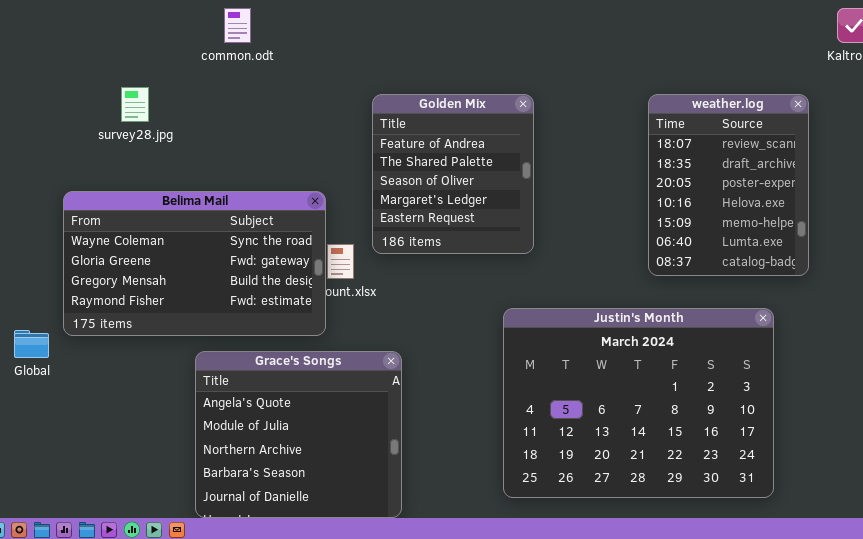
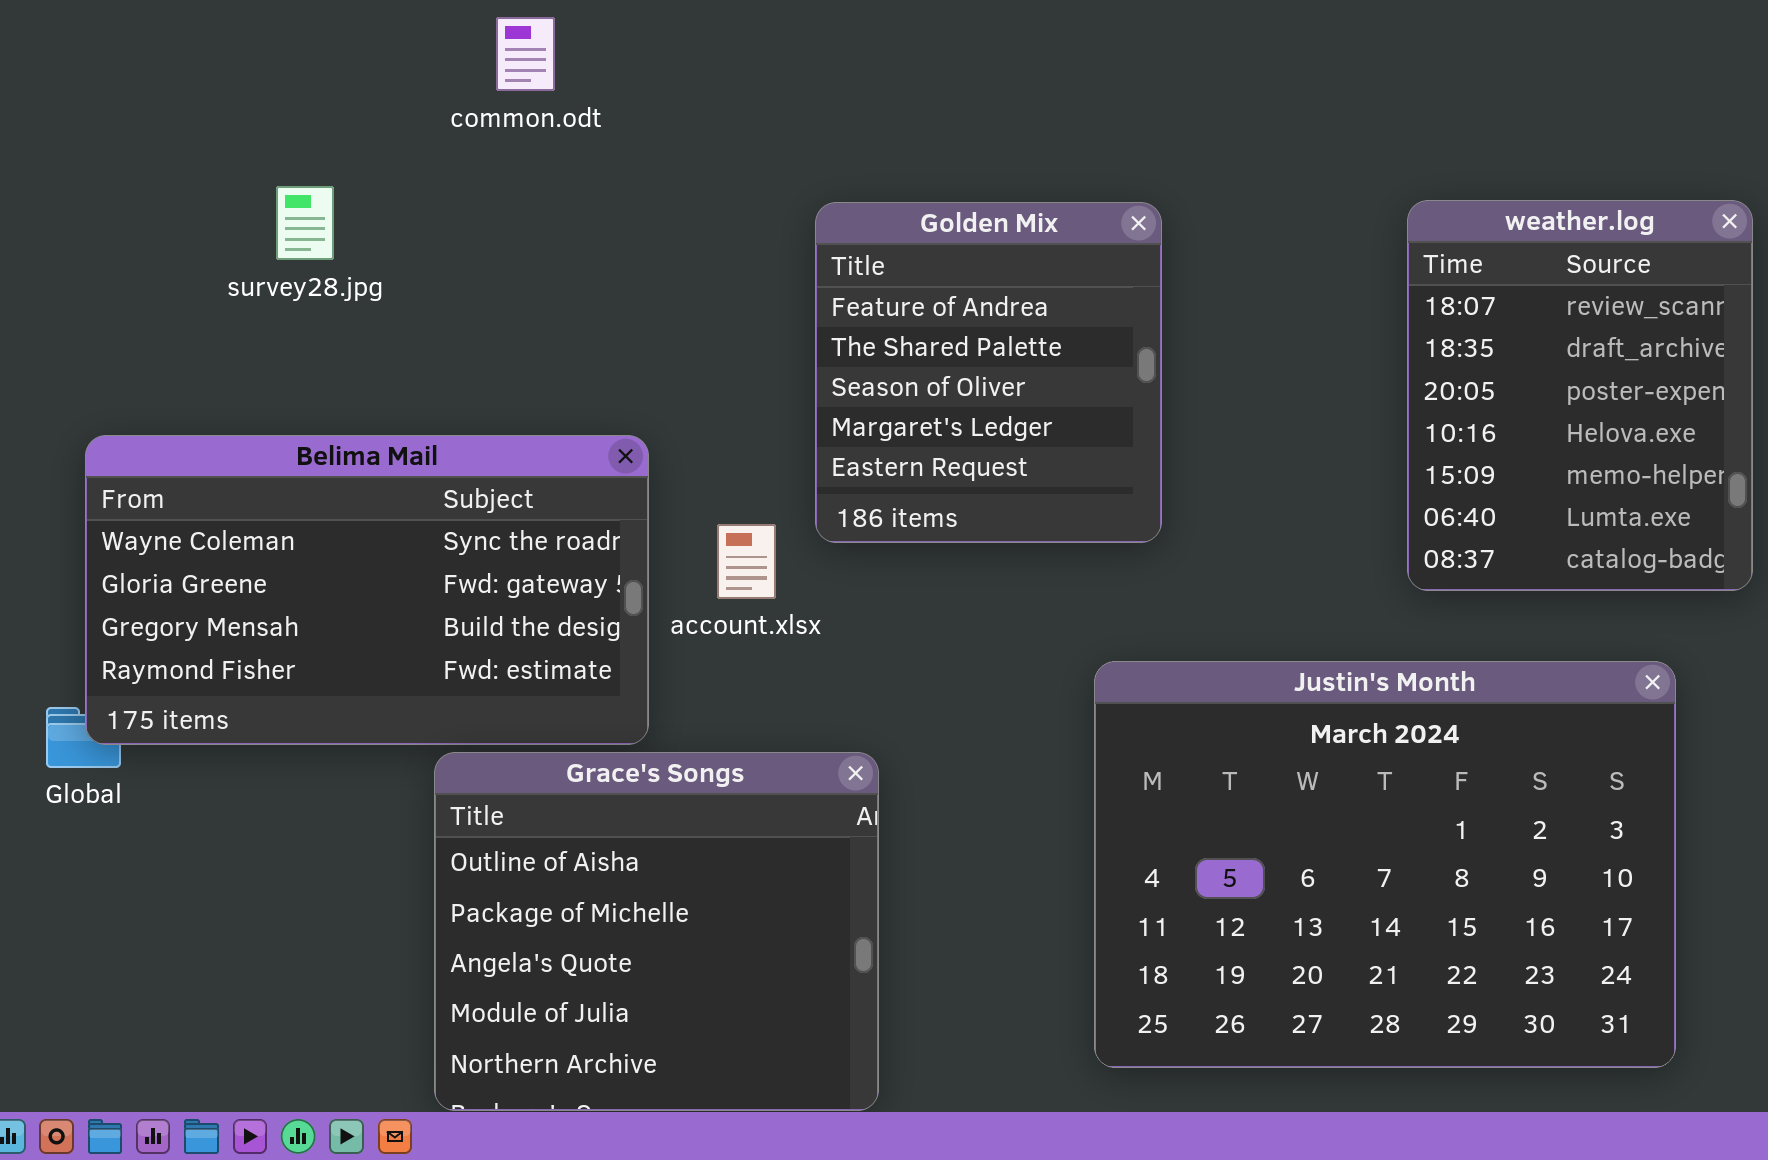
Belima Mail: [63,191,326,336] -> [85,435,649,745], moved
Grace's Songs: [195,351,402,518] -> [434,752,879,1111], scrolled up 2 rows

